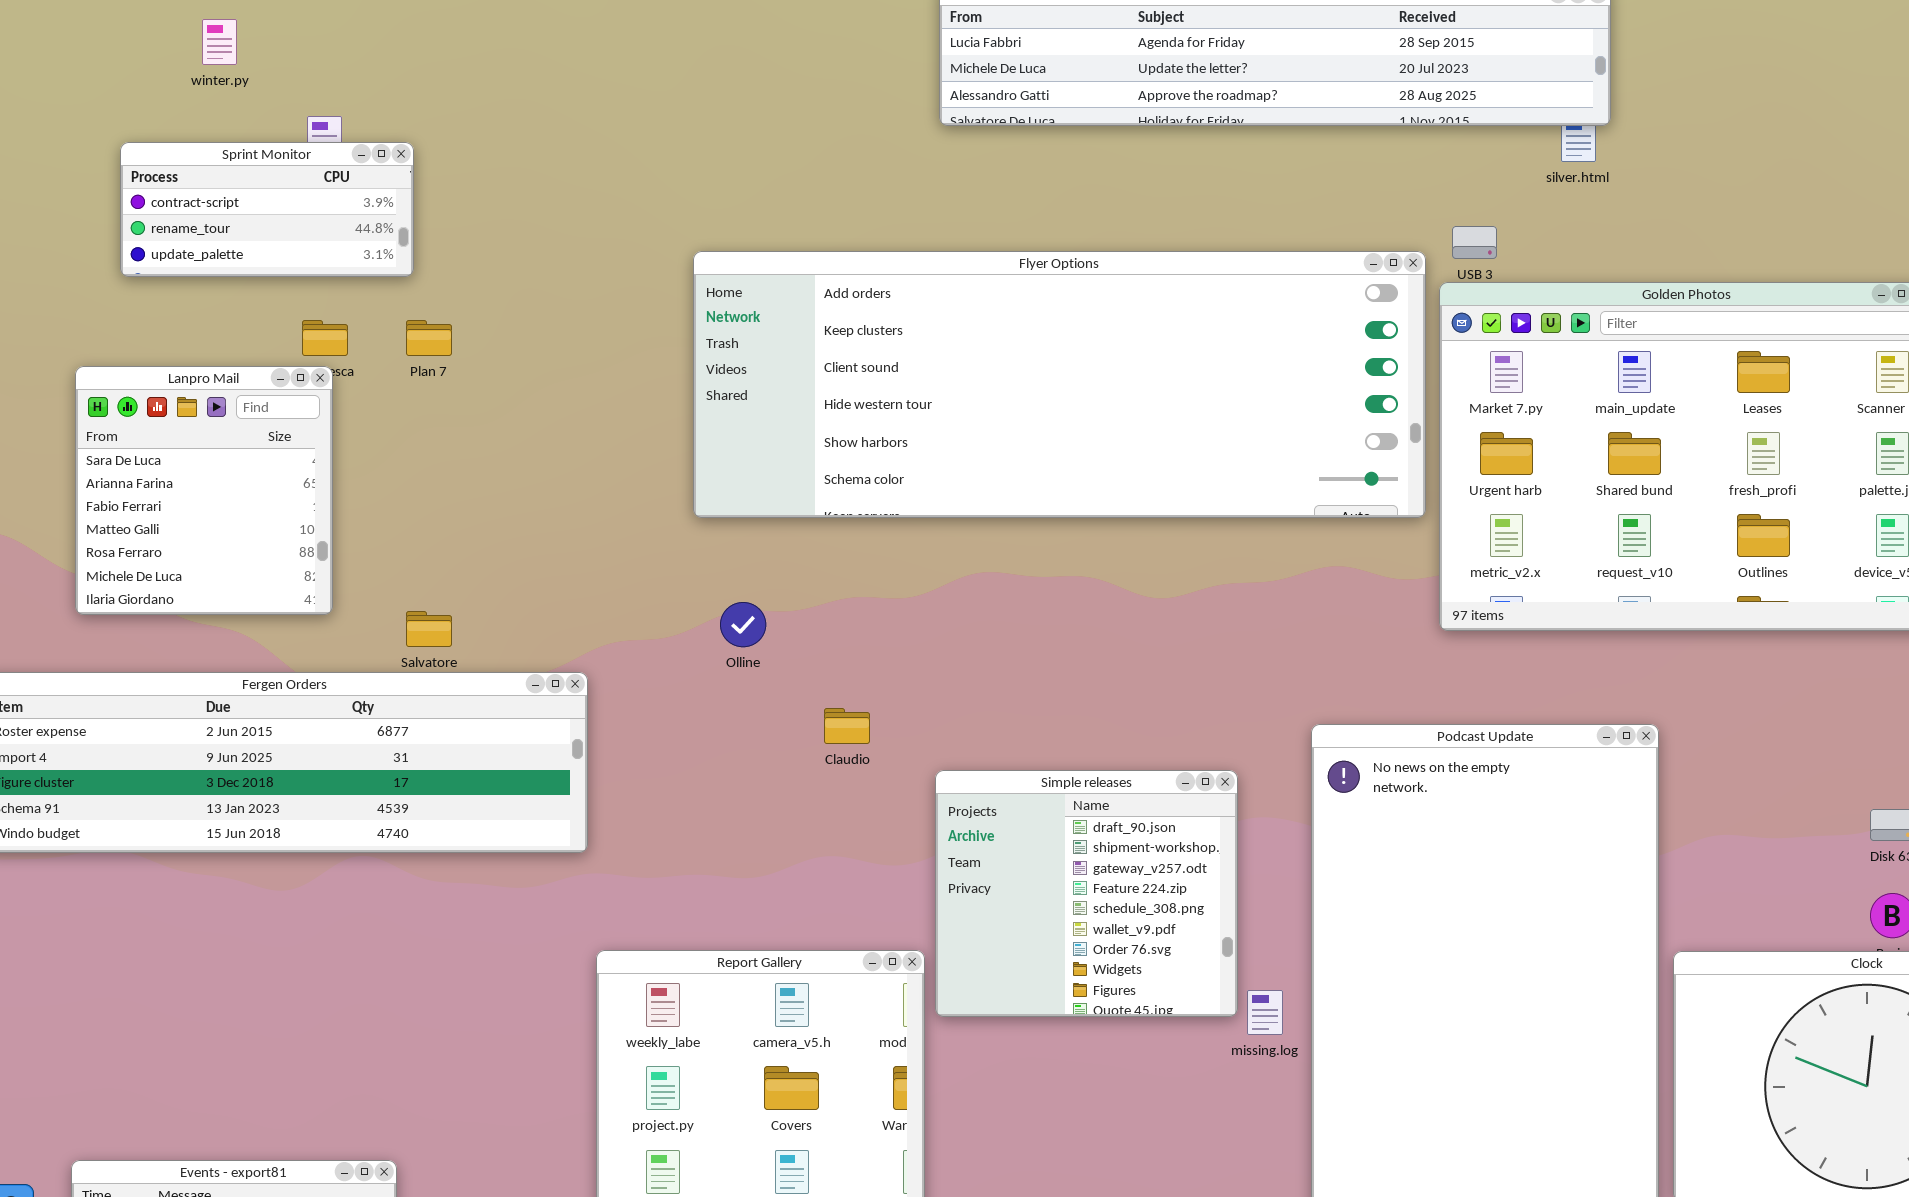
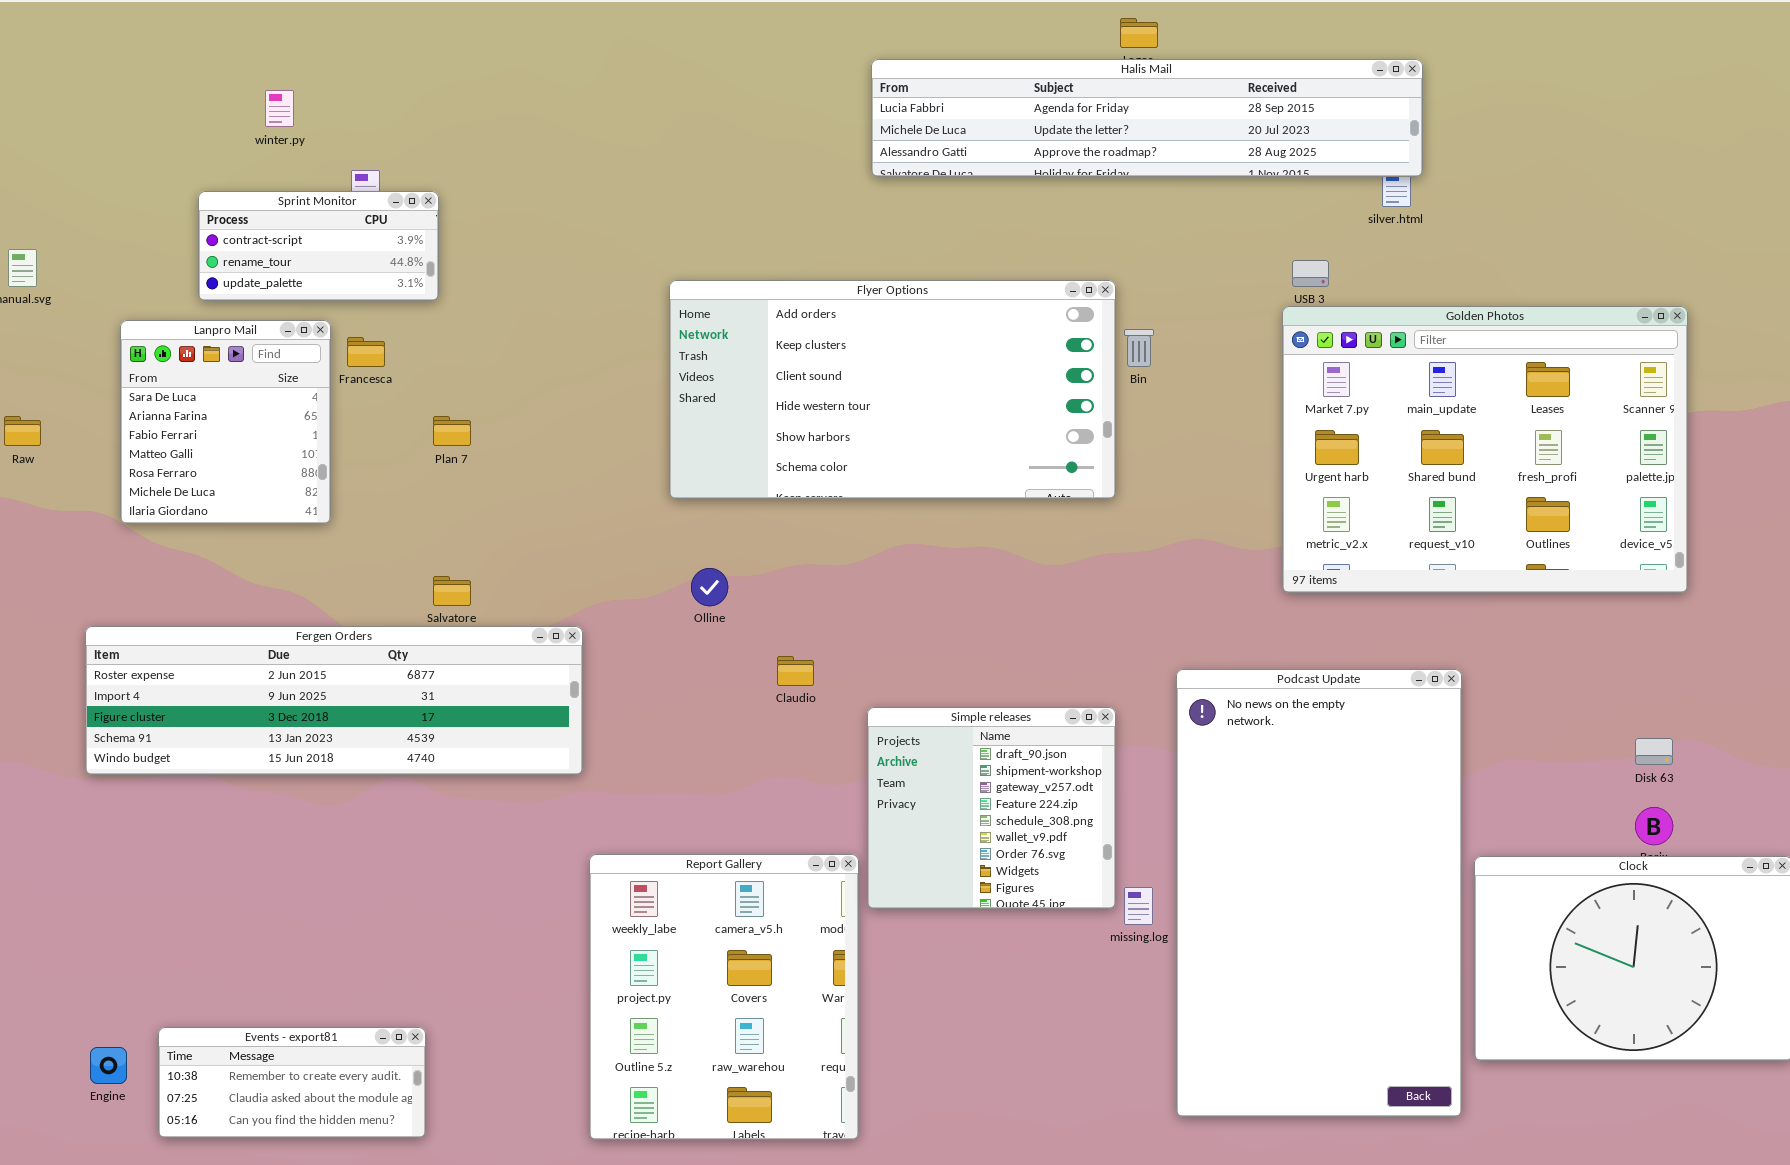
Flyer Options: [693,251,1426,518] -> [669,280,1116,499], resized
Plan 7: [406,320,452,356] -> [433,416,471,446], moved
Lanpro Mail: [75,366,333,615] -> [120,320,331,524], moved

